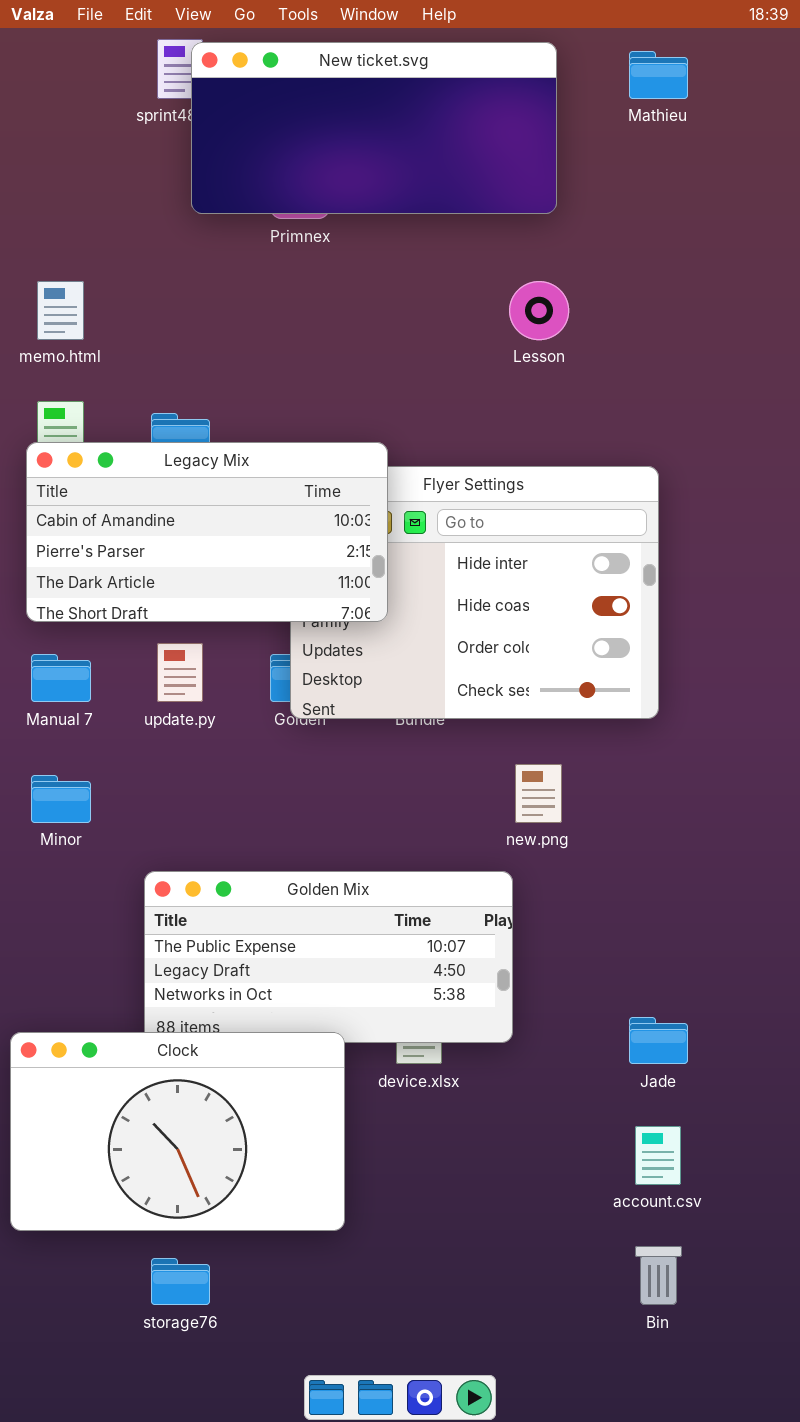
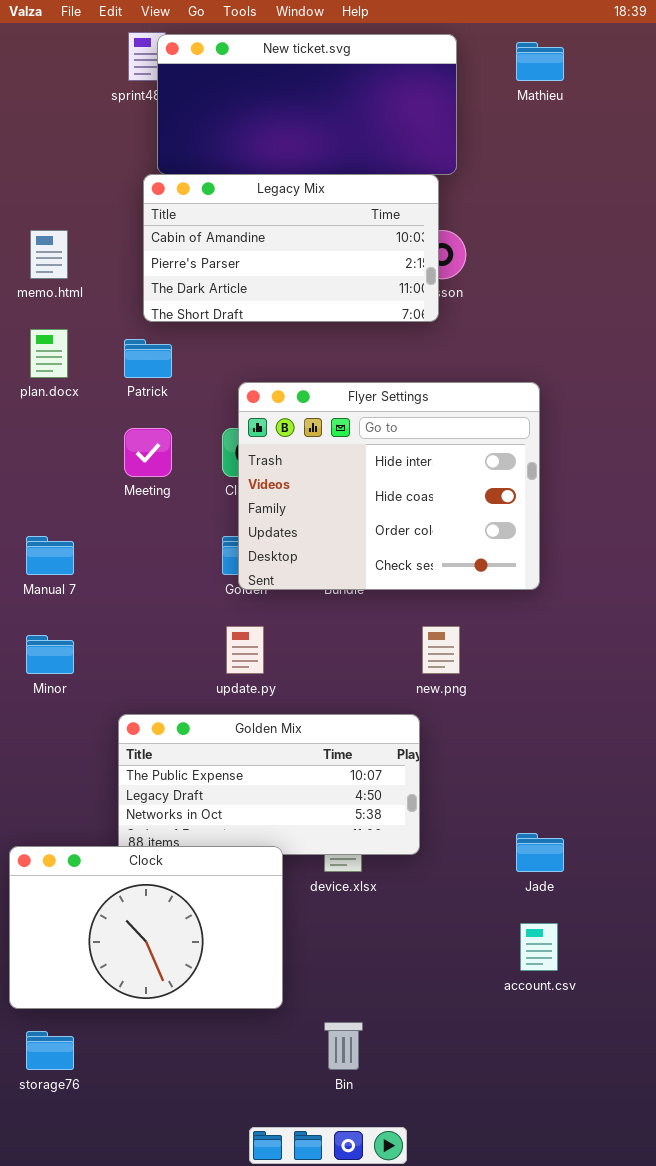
Legacy Mix: [26,442,388,622] -> [143,174,439,322], moved
update.py: [157,643,203,702] -> [226,626,264,674], moved
Bin: [635,1246,682,1305] -> [324,1022,363,1070], moved
storage76: [151,1258,210,1305] -> [26,1031,74,1070], moved

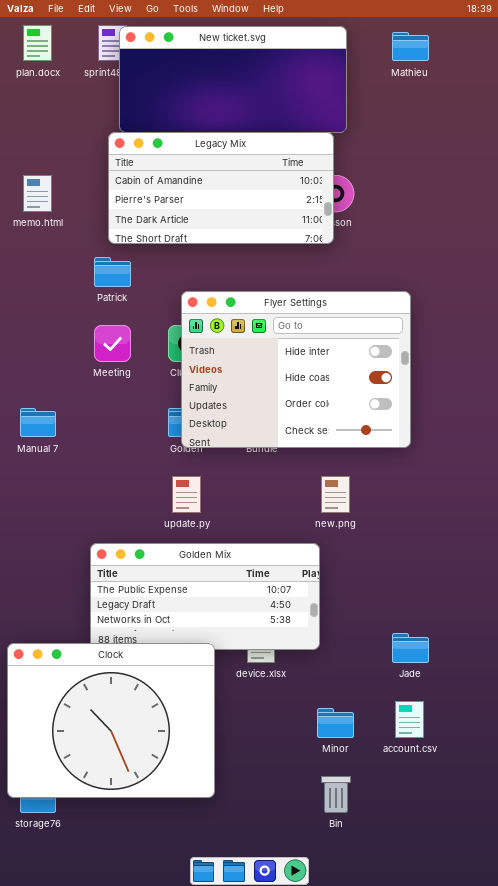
plan.docx: [30,329,68,378] -> [23,25,52,61], moved
Minor: [26,635,74,674] -> [317,708,354,738], moved
Clock: [9,846,283,1009] -> [7,643,215,798], resized
Bin: [324,1022,363,1070] -> [321,776,351,813], moved

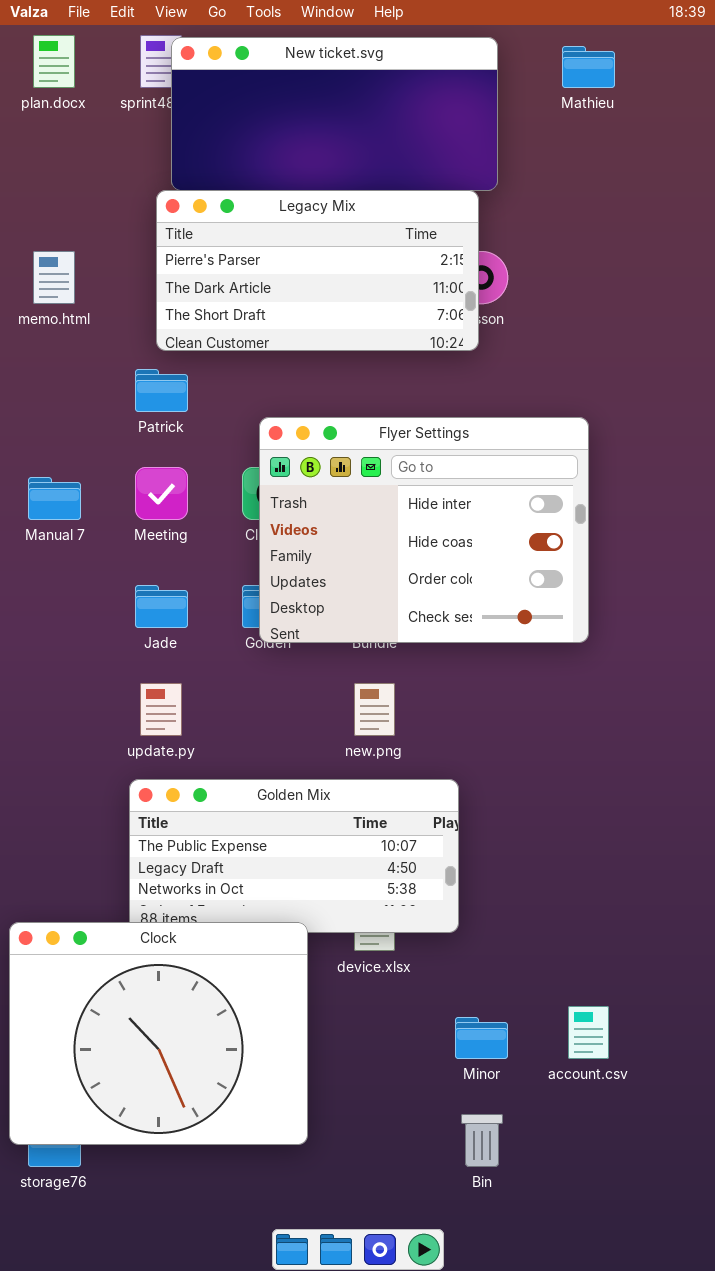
Legacy Mix: [108,132,334,244] -> [156,190,479,351], scrolled down 1 row
Manual 7: [20,408,56,437] -> [28,477,81,520], moved
update.py: [172,476,201,513] -> [140,683,182,736], moved
new.png: [321,476,350,513] -> [354,683,395,736], moved
Jade: [392,633,429,663] -> [135,585,188,628], moved

